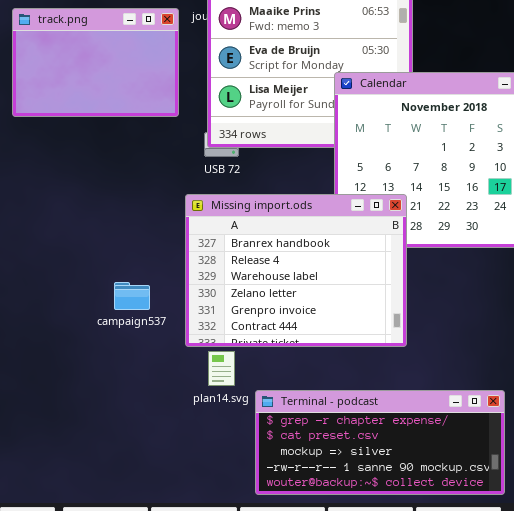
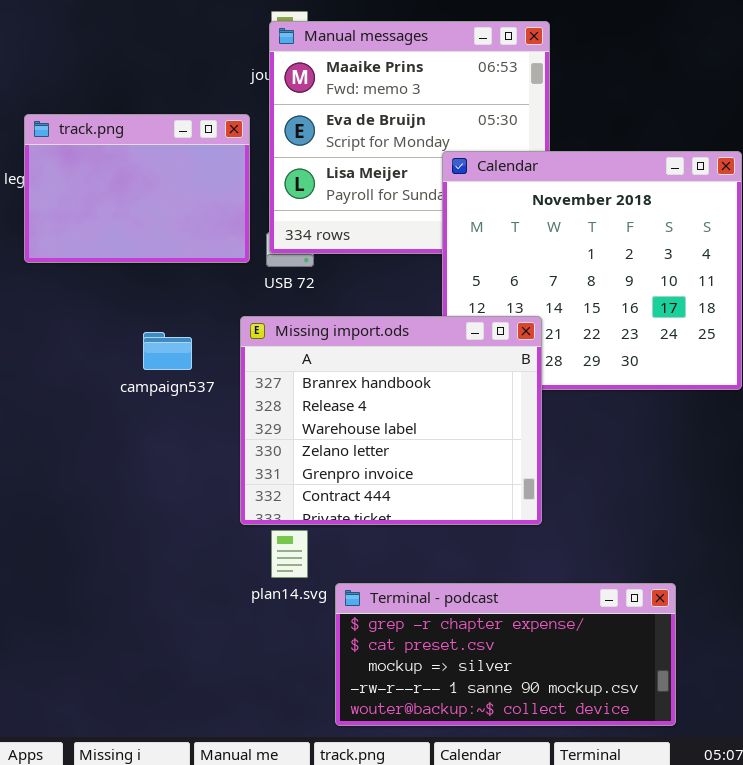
track.png: [12,8,179,117] -> [24,114,250,263], moved
campaign537: [114,282,150,310] -> [143,332,192,370], moved

